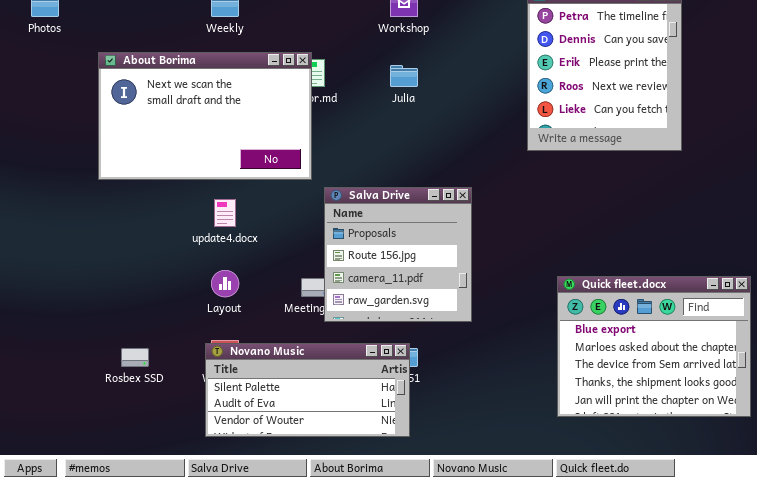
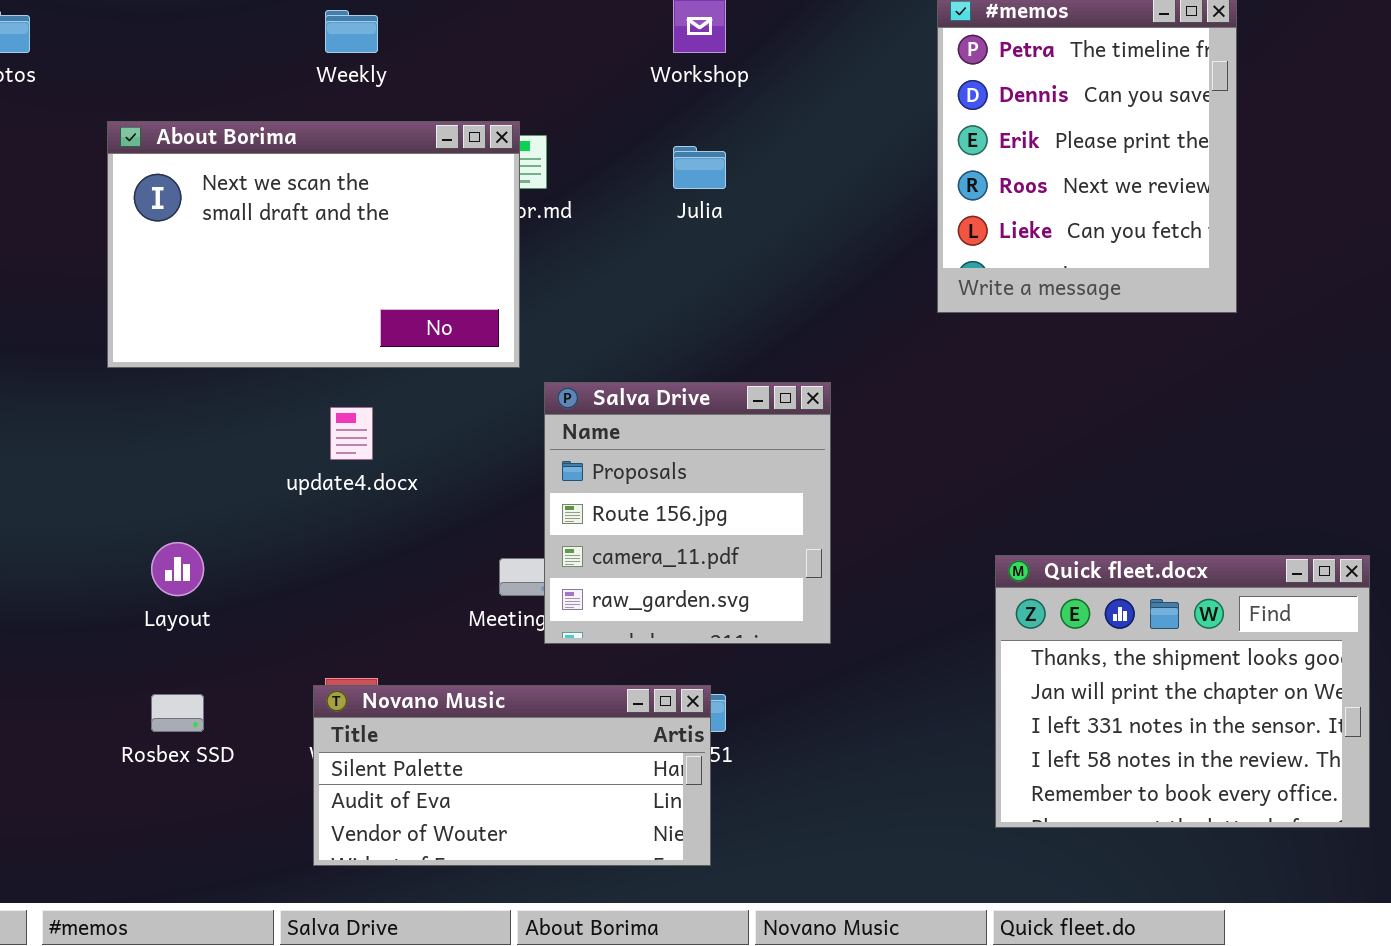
Layout: [211,270,239,297] -> [151,542,204,596], moved
Quick fleet.docx: [557,276,751,417] -> [995,555,1370,828], scrolled down 3 rows

